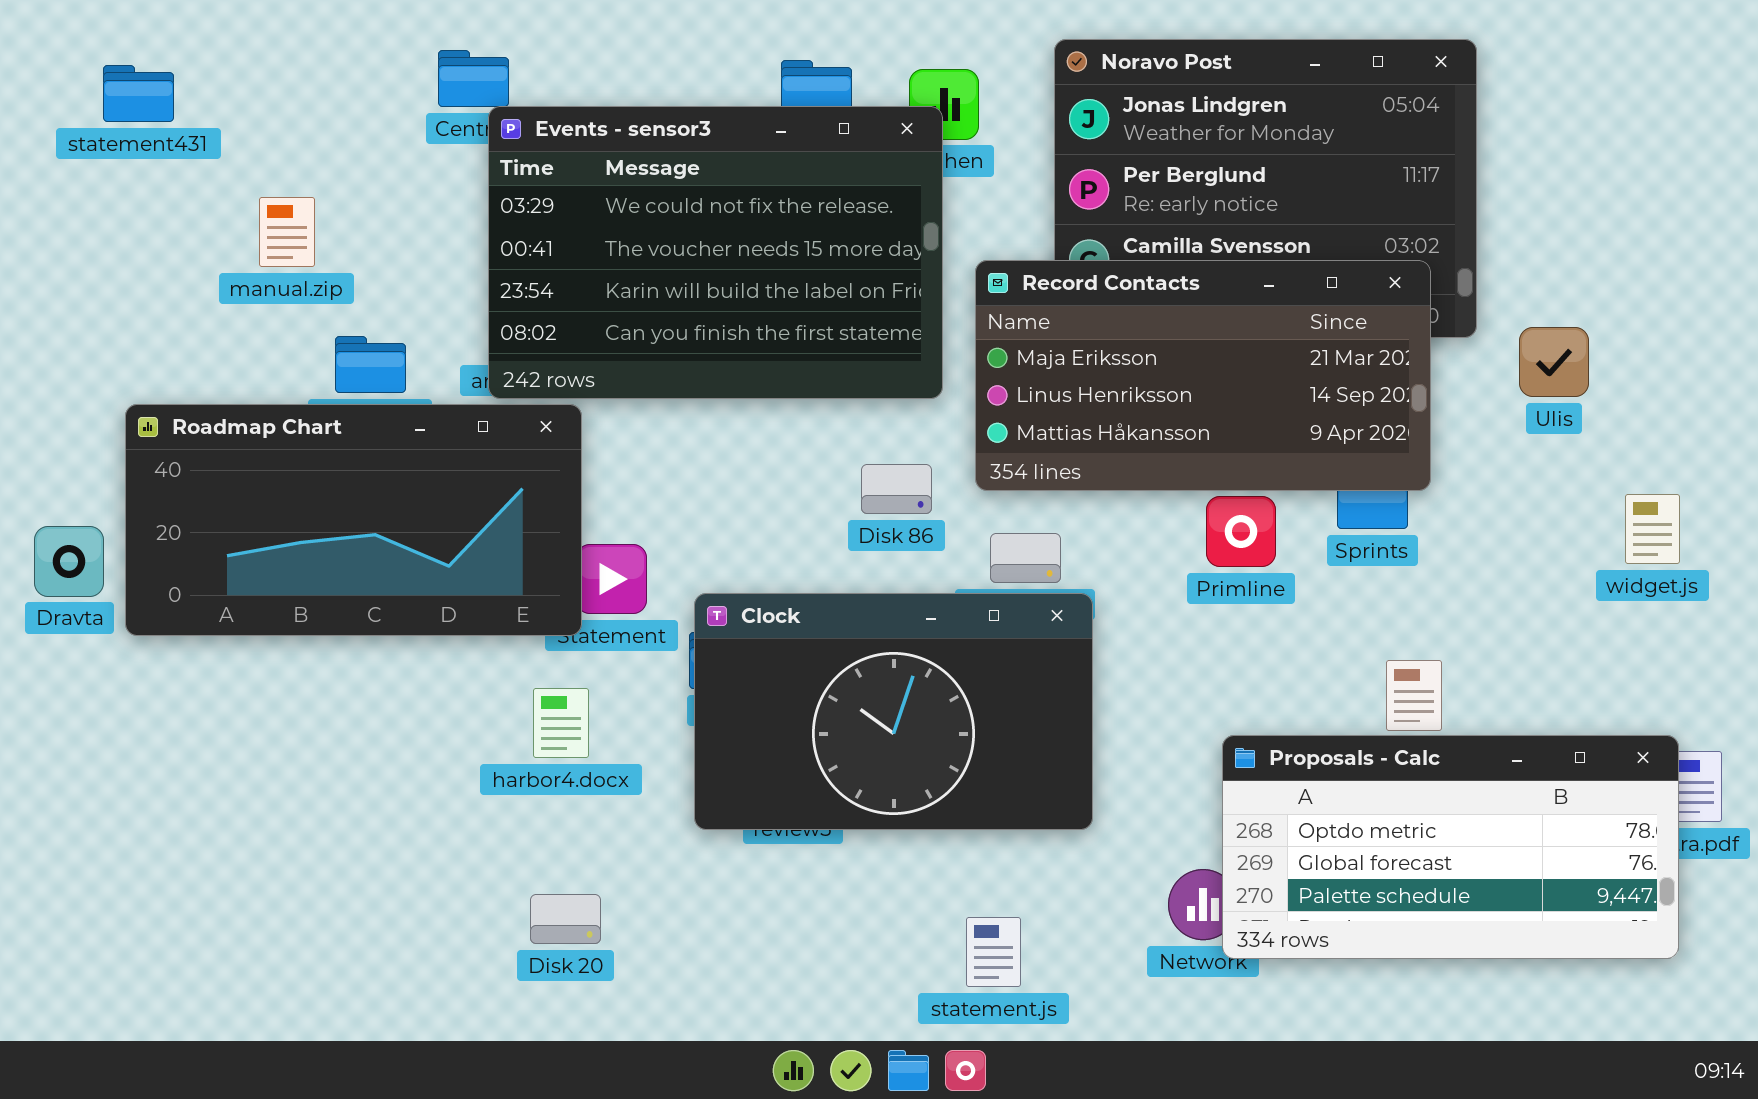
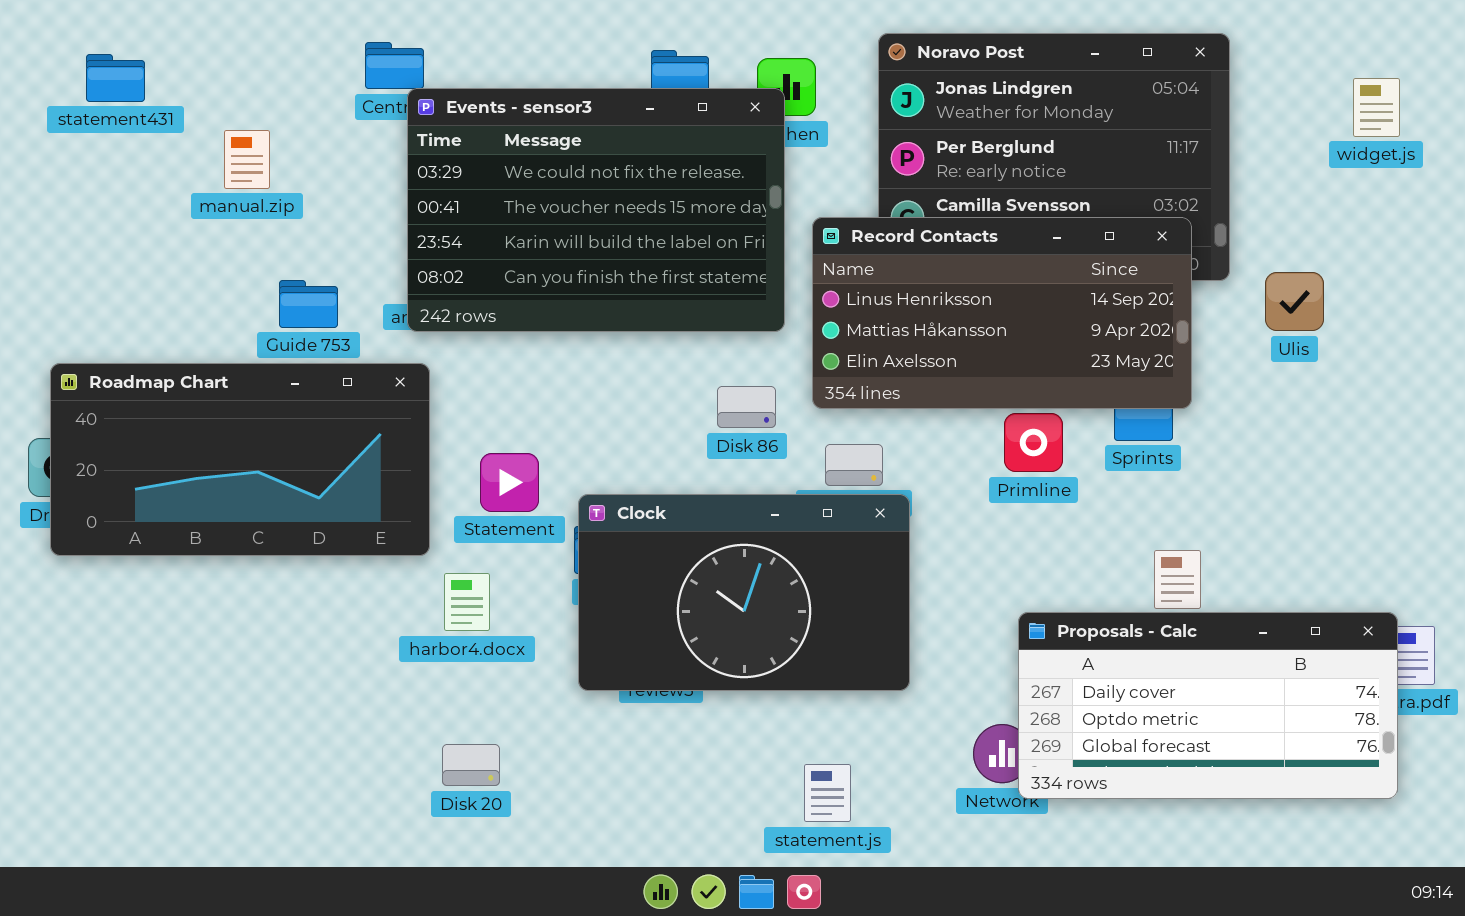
manual.zip: [259,197,315,267] -> [224,130,270,189], moved
Record Contacts: [975,260,1431,491] -> [812,217,1192,409], scrolled down 1 row
Roadmap Chart: [125,404,582,636] -> [50,363,430,556], moved
widget.js: [1625,494,1680,564] -> [1353,78,1400,137], moved
Proposals - Calc: [1222,735,1679,959] -> [1018,612,1398,799], scrolled up 1 row

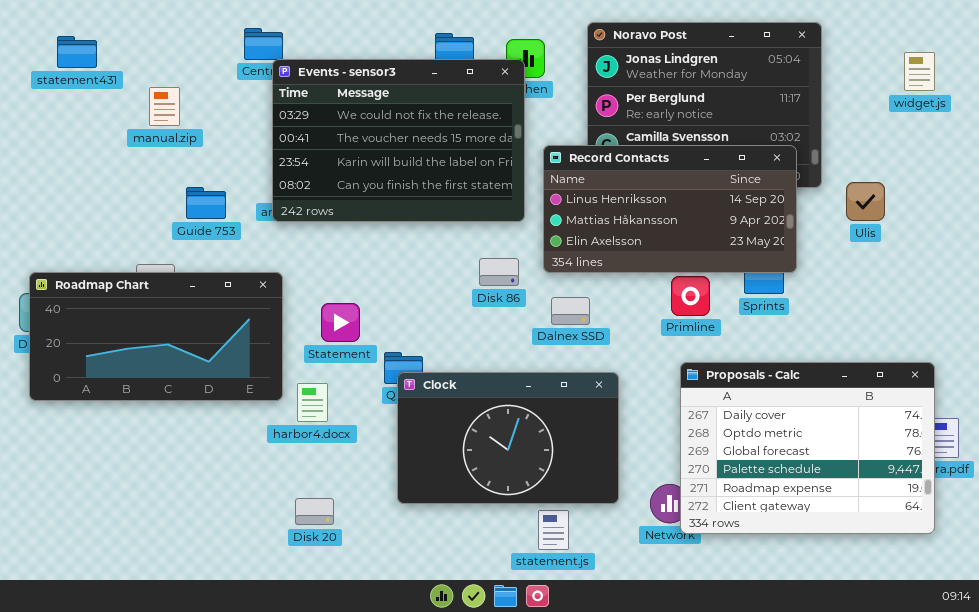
Roadmap Chart: [50,363,430,556] -> [29,272,283,401], moved
Clock: [578,494,910,691] -> [397,372,619,504], moved
Proposals - Calc: [1018,612,1398,799] -> [680,362,935,534], resized

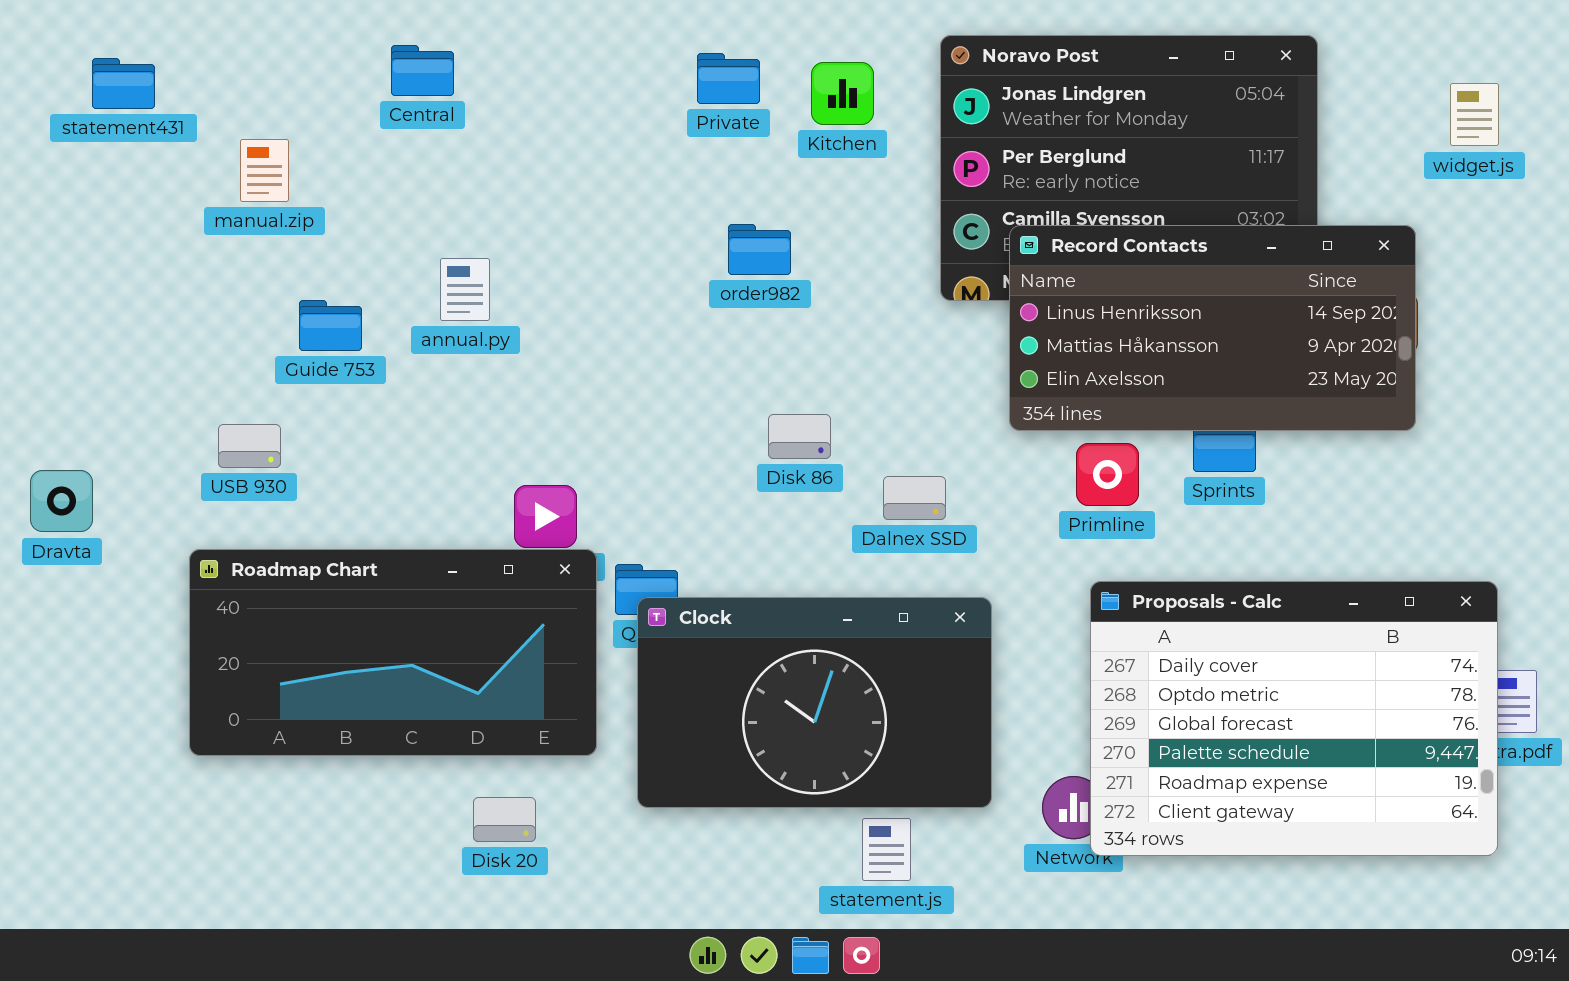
Events - sensor3: [272,59,525,222] -> none, closed
Record Contacts: [543,145,797,273] -> [1009,225,1416,431], moved
Roadmap Chart: [29,272,283,401] -> [189,549,597,756], moved

